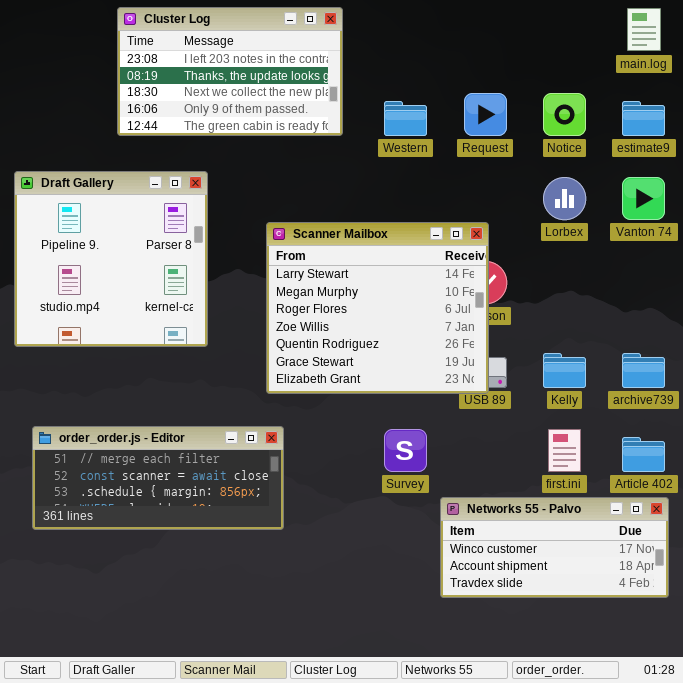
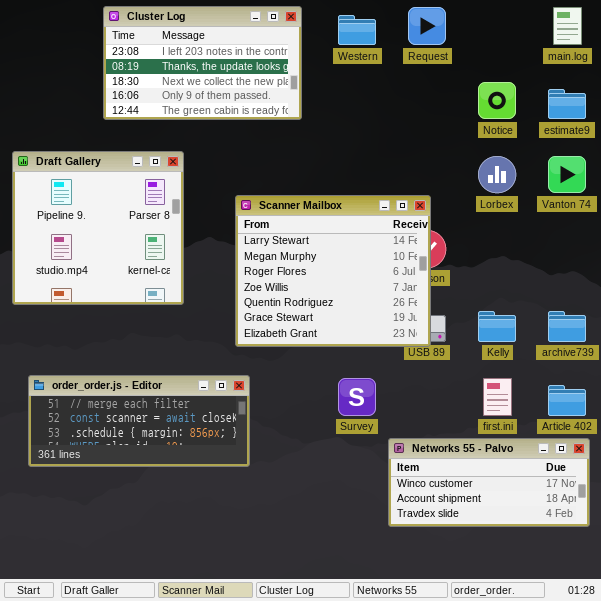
Request: [464,93,507,136] -> [408,7,446,45], moved
Western: [384,101,427,136] -> [338,15,376,45], moved

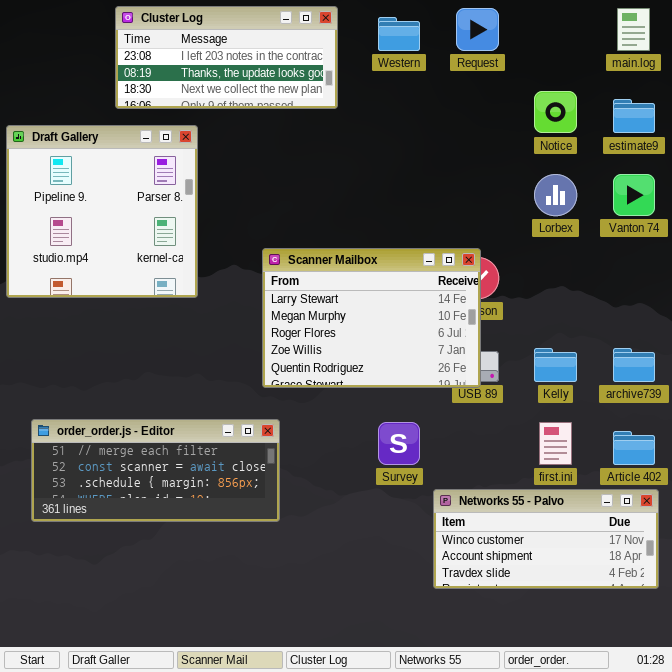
Cluster Log: [103,6,302,120] -> [115,6,338,109], resized
Draft Gallery: [12,151,184,305] -> [6,125,198,298], moved
Scanner Mailbox: [235,195,431,347] -> [262,248,481,388], resized

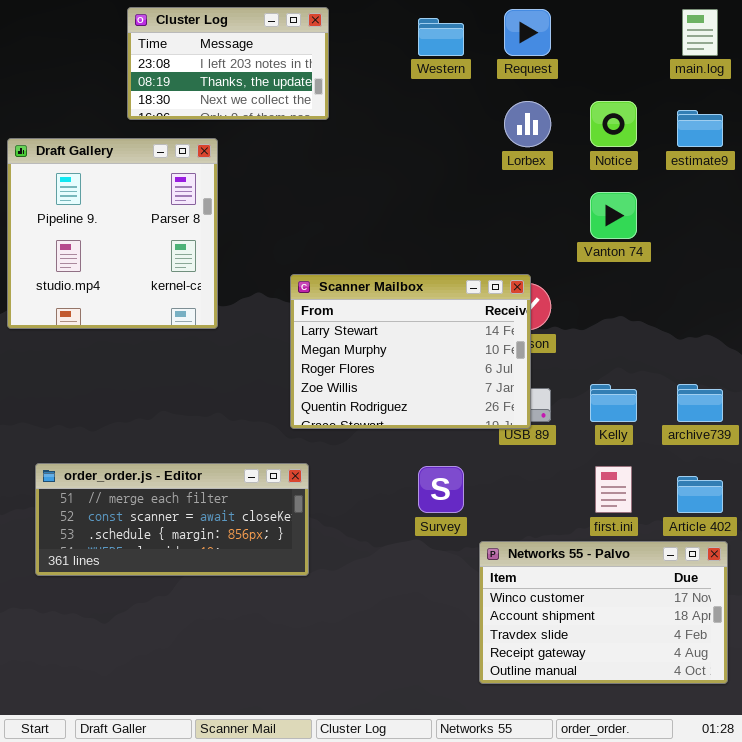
Cluster Log: [115,6,338,109] -> [127,7,329,120], resized
Lorbex: [534,174,577,216] -> [504,101,551,147], moved
Vanton 74: [613,174,655,216] -> [590,192,637,239], moved
Networks 55 - Palvo: [433,489,659,589] -> [479,541,728,684], resized

